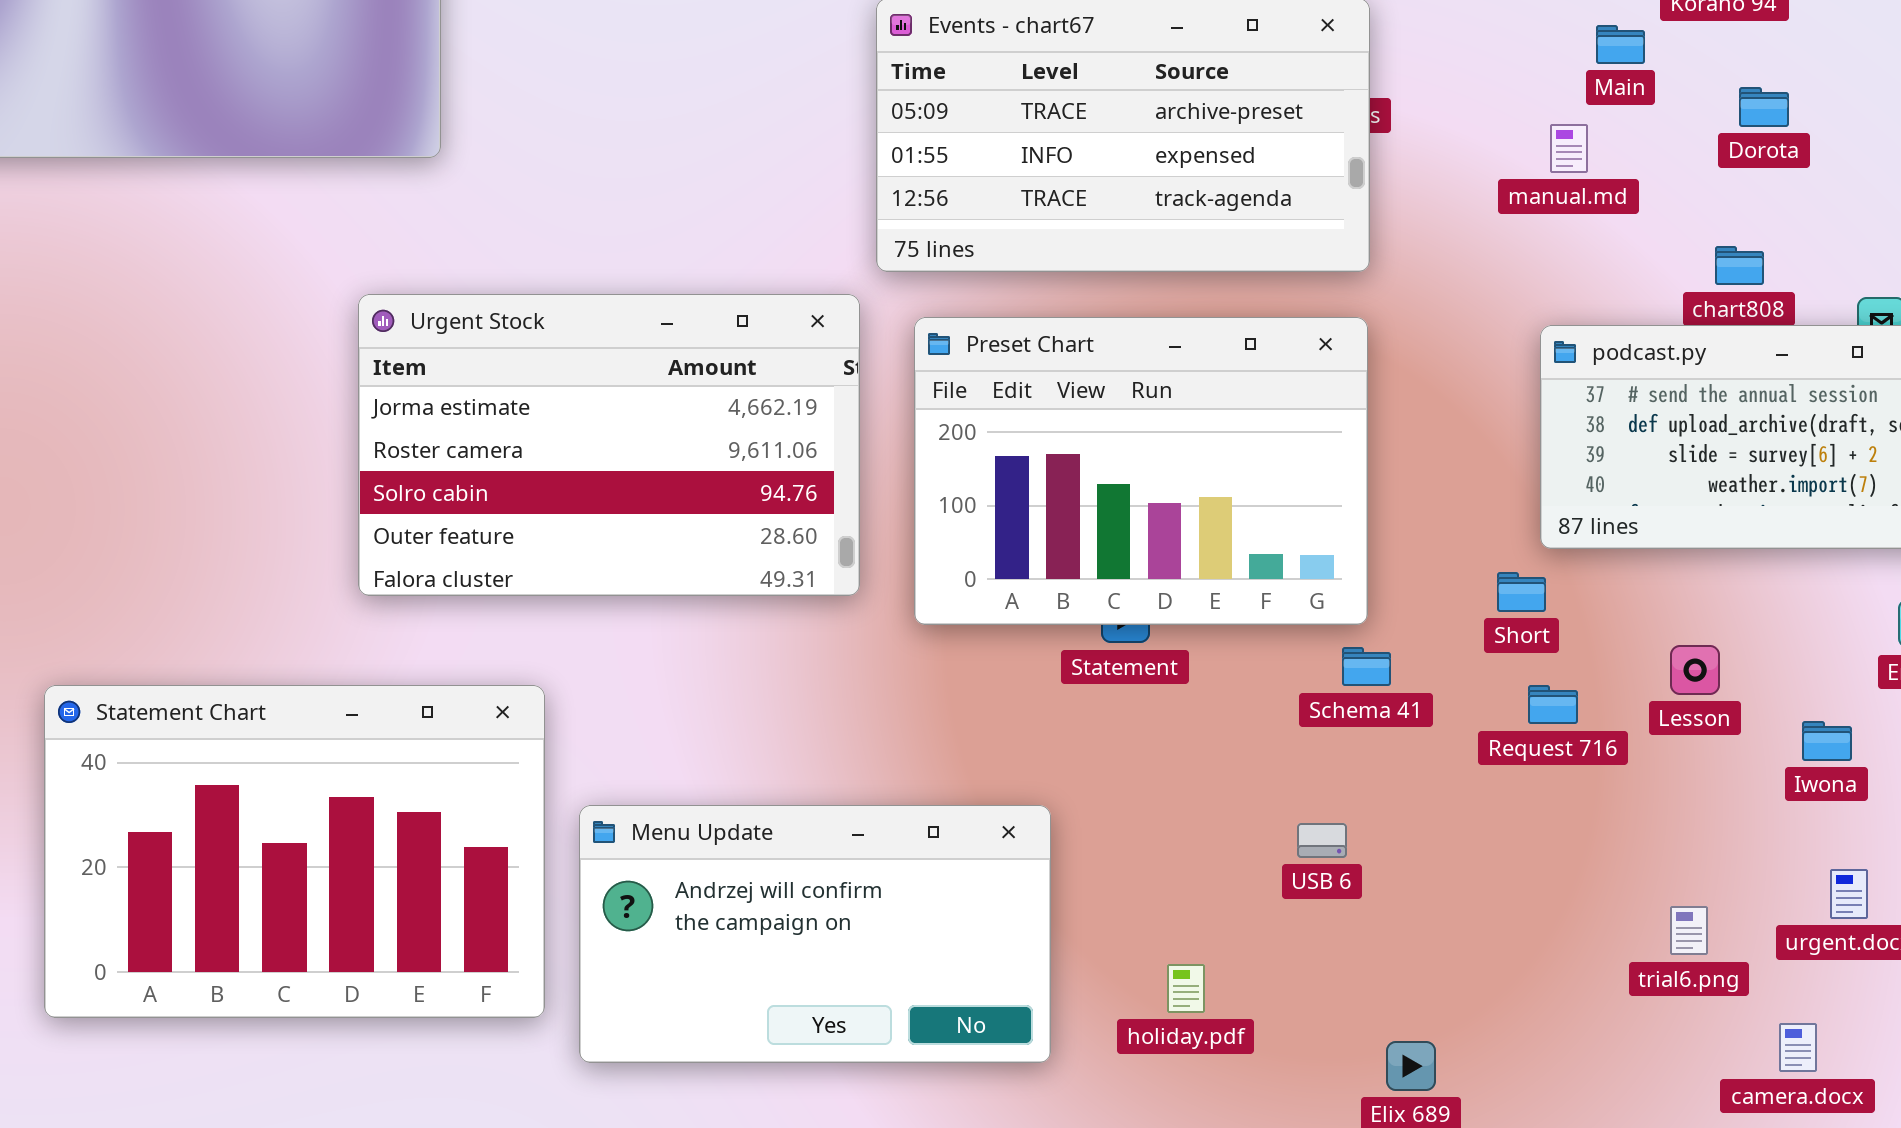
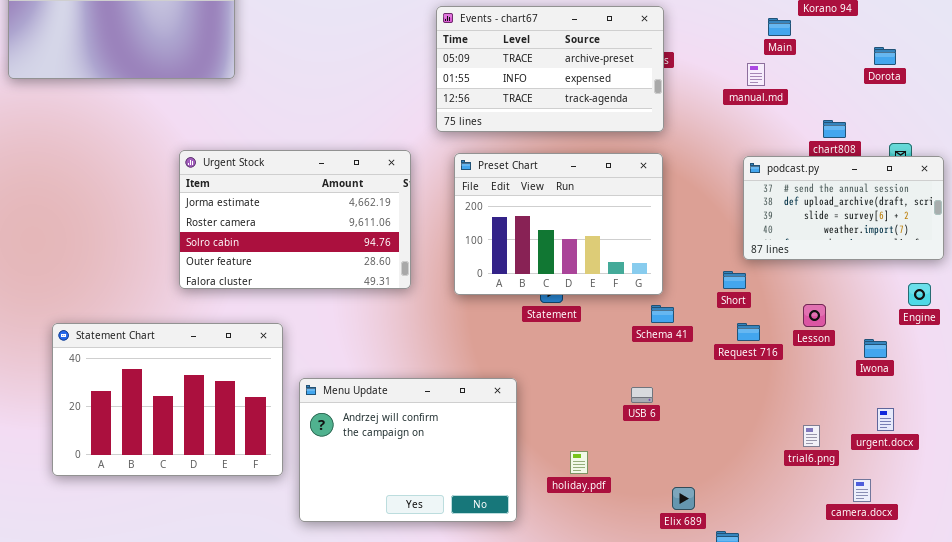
Dorota: [1739,87,1789,127] -> [874,47,896,65], moved
Urgent Stock: [358,294,860,596] -> [179,150,411,289], moved
Menu Update: [579,805,1051,1063] -> [299,378,517,522], resized

